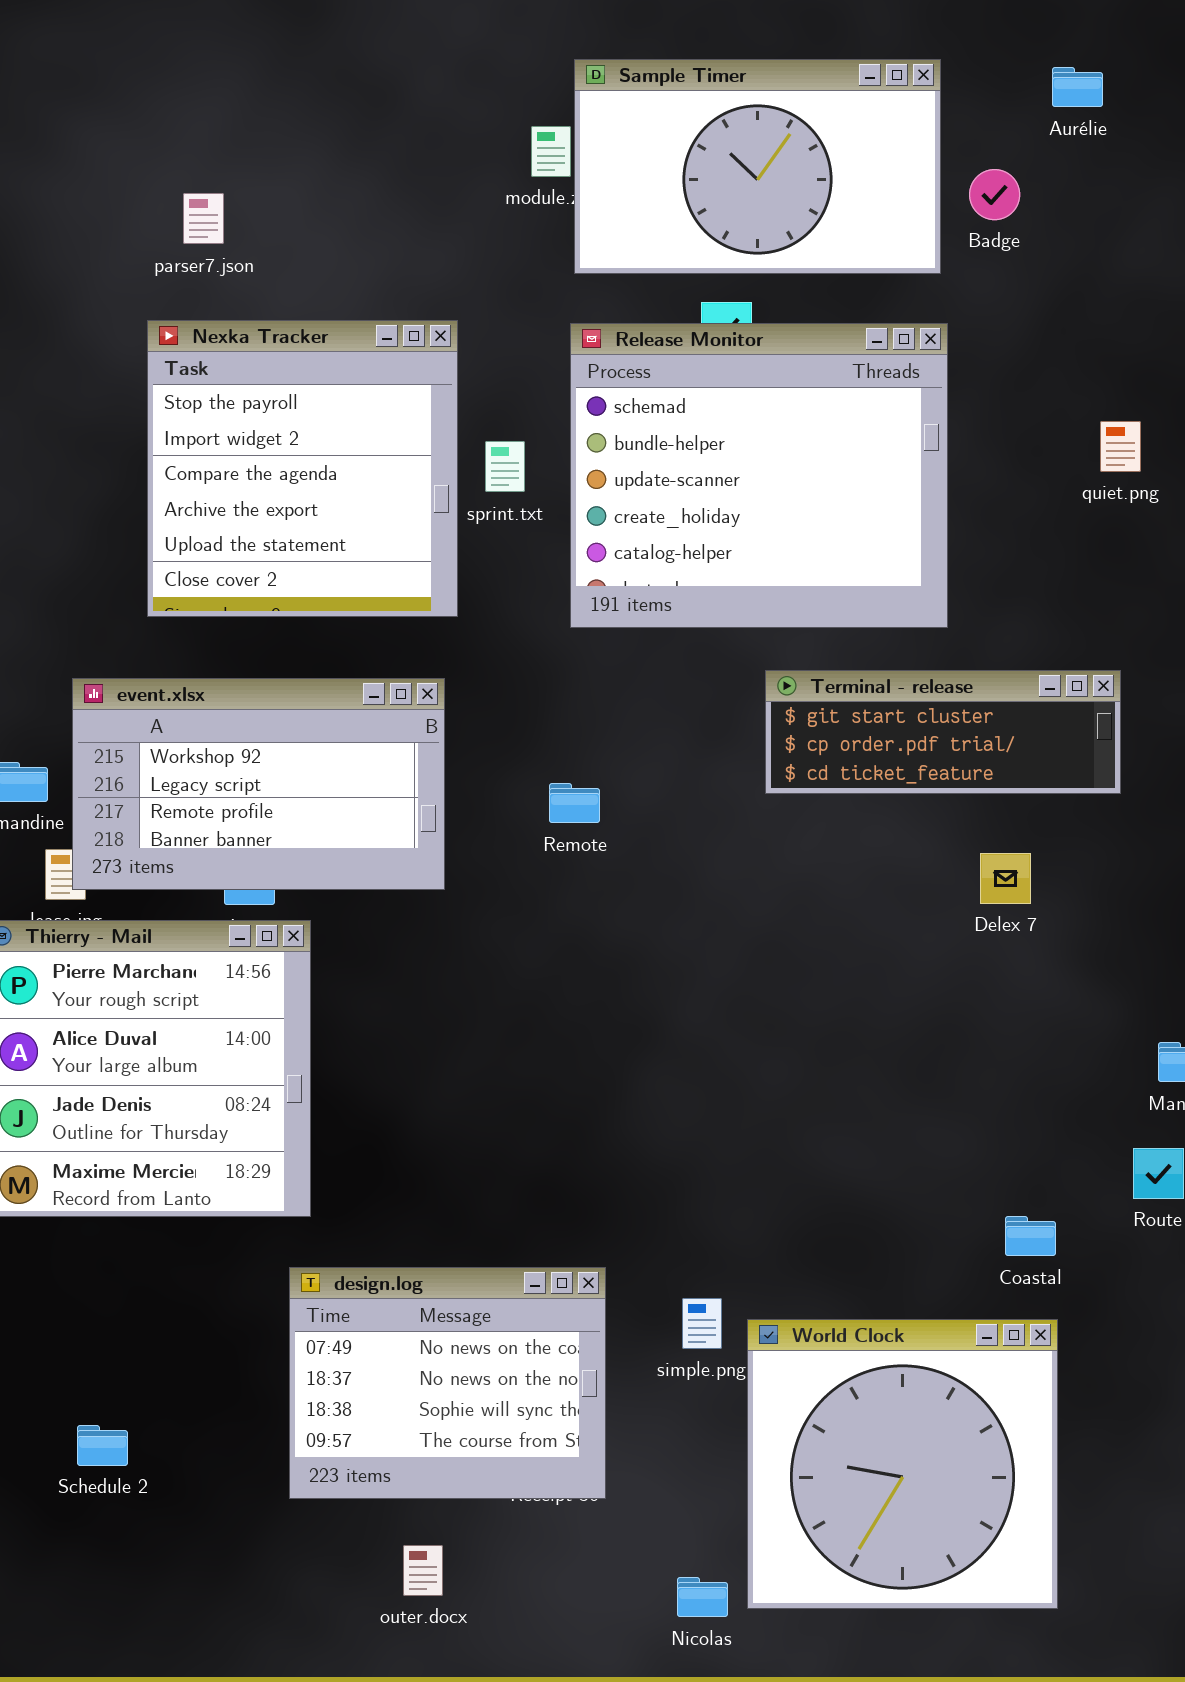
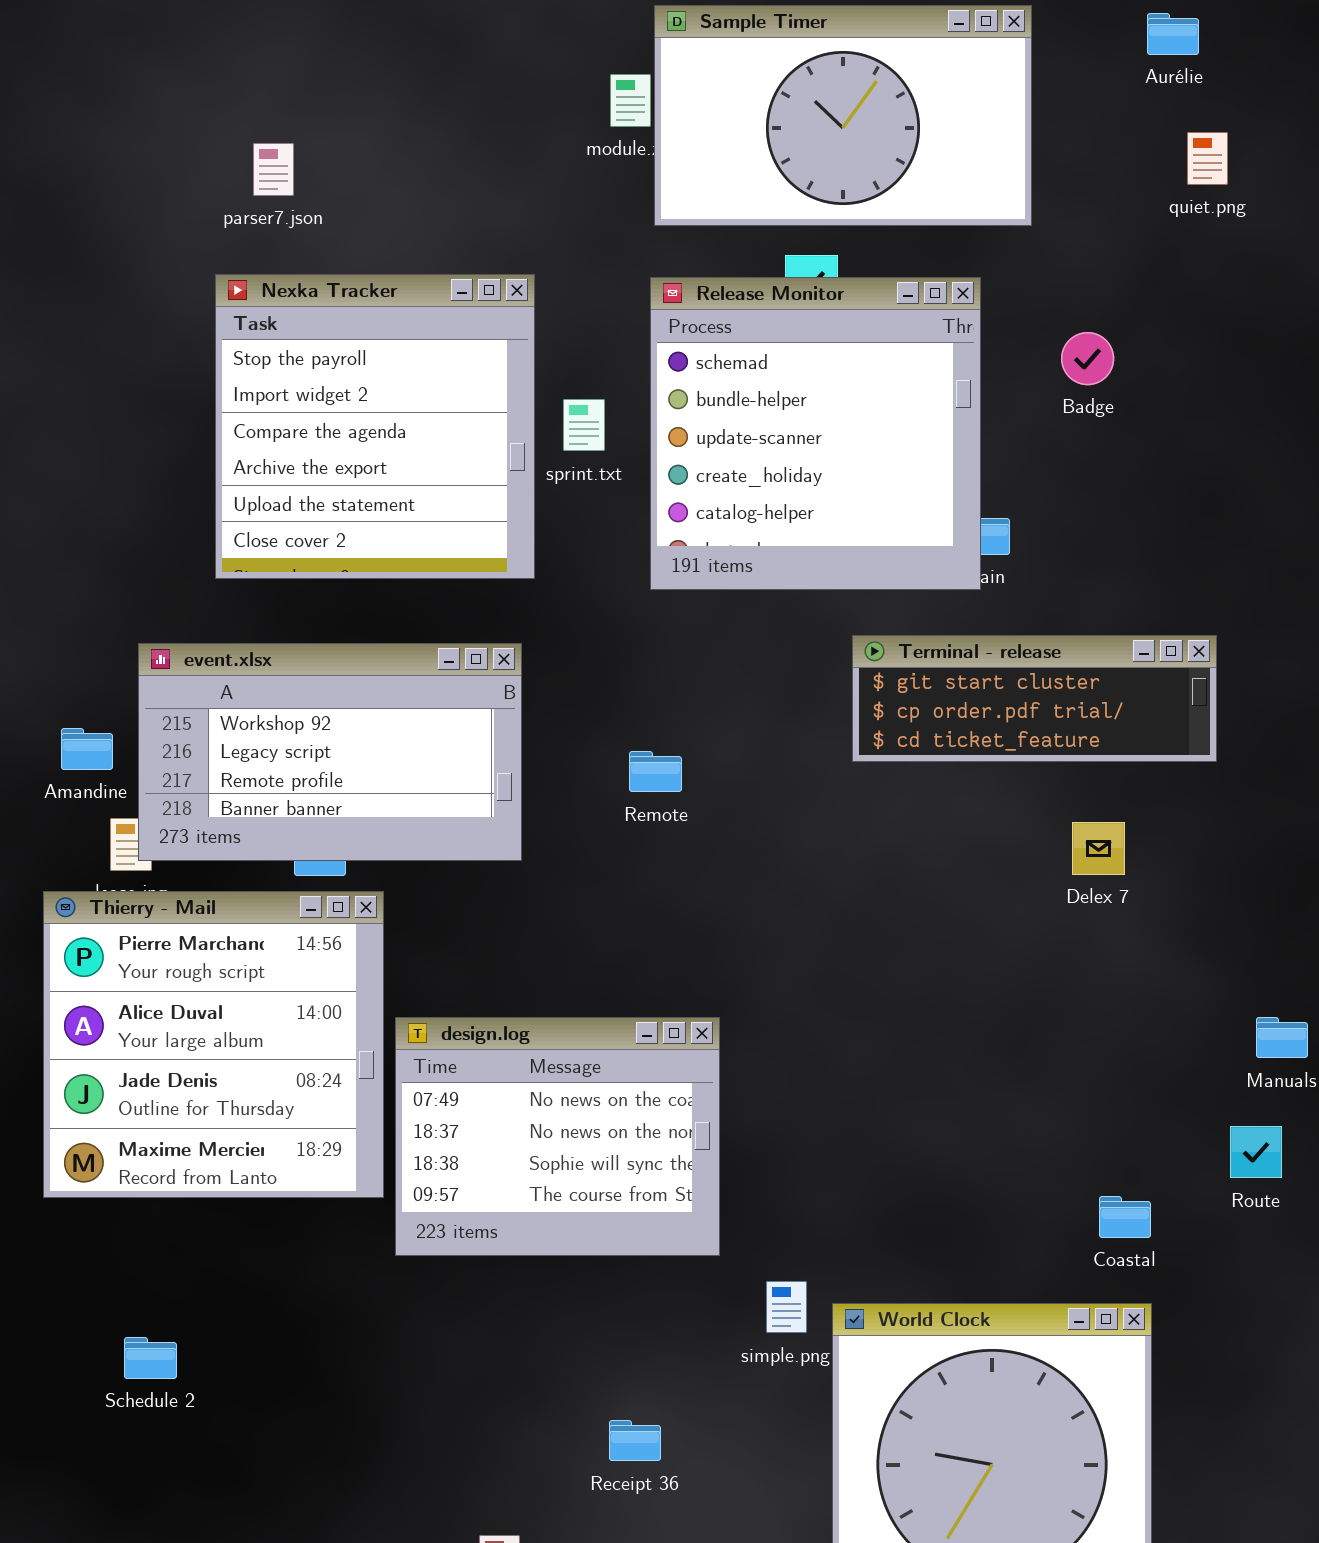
Badge: [969,169,1020,220] -> [1061,332,1114,385], moved
Release Monitor: [570,323,948,628] -> [650,277,981,590], resized
quiet.png: [1100,421,1141,472] -> [1187,132,1228,185], moved
design.log: [289,1267,606,1499] -> [395,1017,720,1256], moved
Schedule 2: [77,1425,128,1466] -> [124,1337,177,1379], moved

